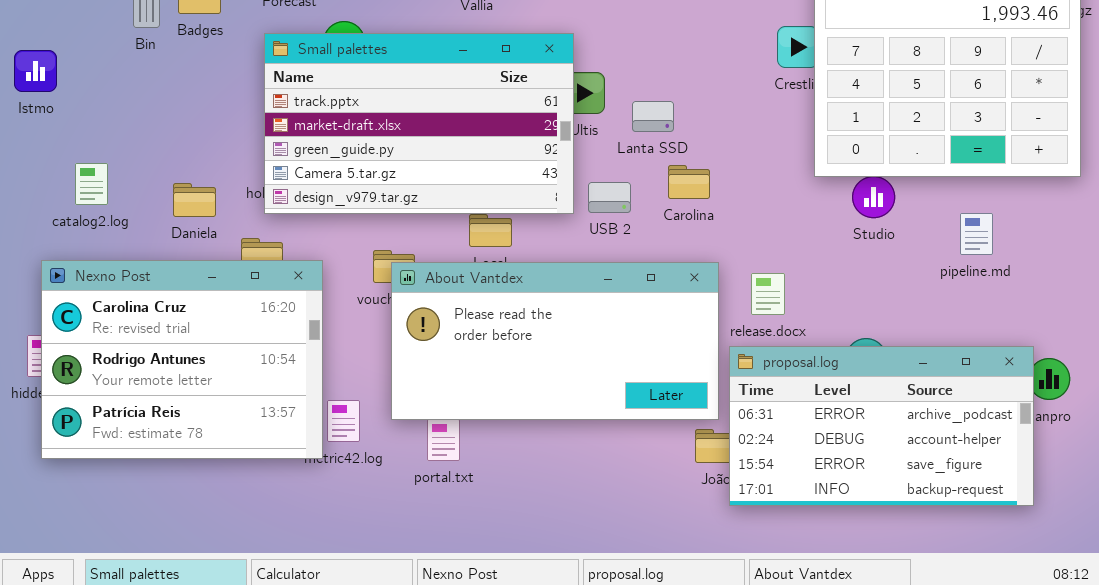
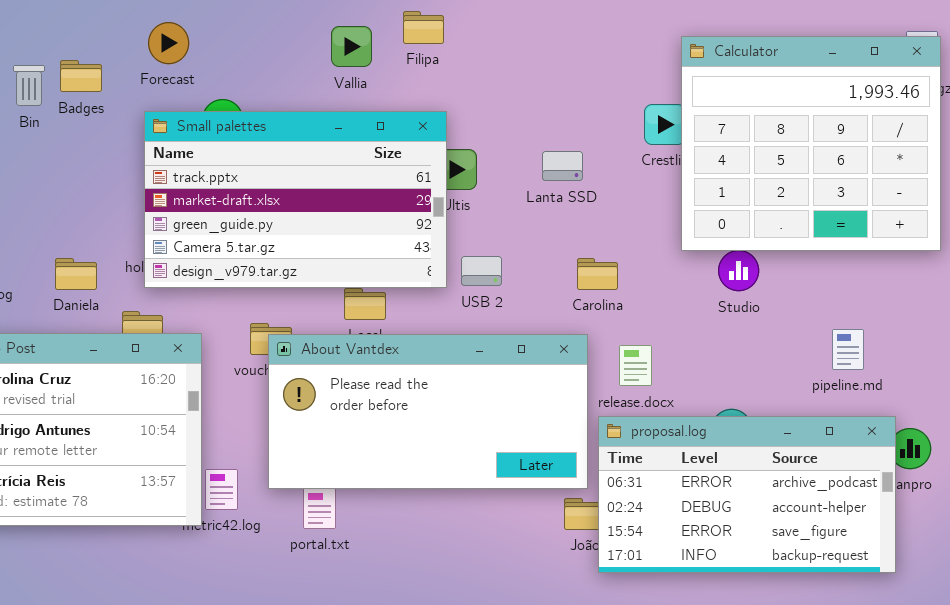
Lanta SSD: [632,101,674,132] -> [542,151,583,181], moved
Carolina: [668,165,710,199] -> [577,258,618,290], moved
pipeline.md: [960,213,993,255] -> [832,329,864,370], moved

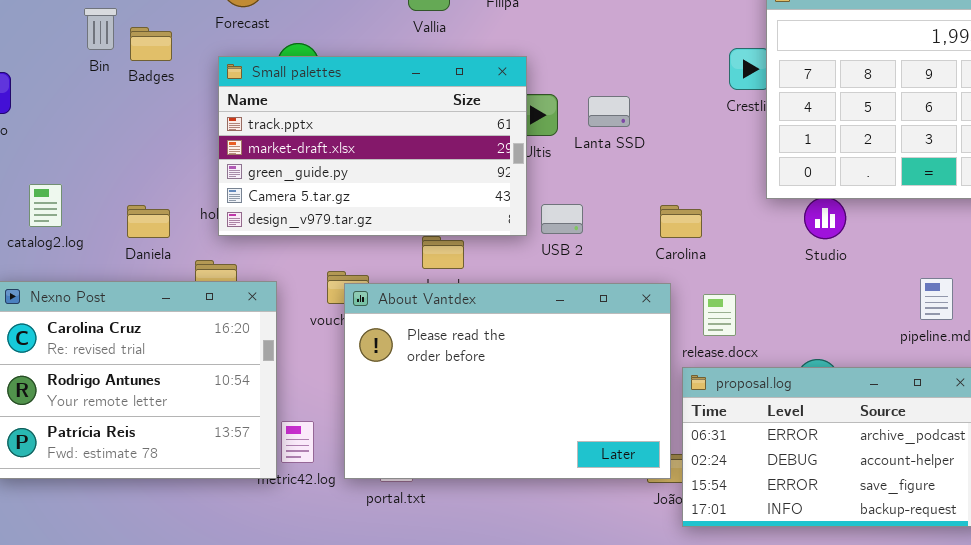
Badges: [60,60,102,92] -> [130,27,172,61], moved
Lanta SSD: [542,151,583,181] -> [588,96,630,127], moved
About Vantdex: [268,334,588,489] -> [344,283,671,479], resized

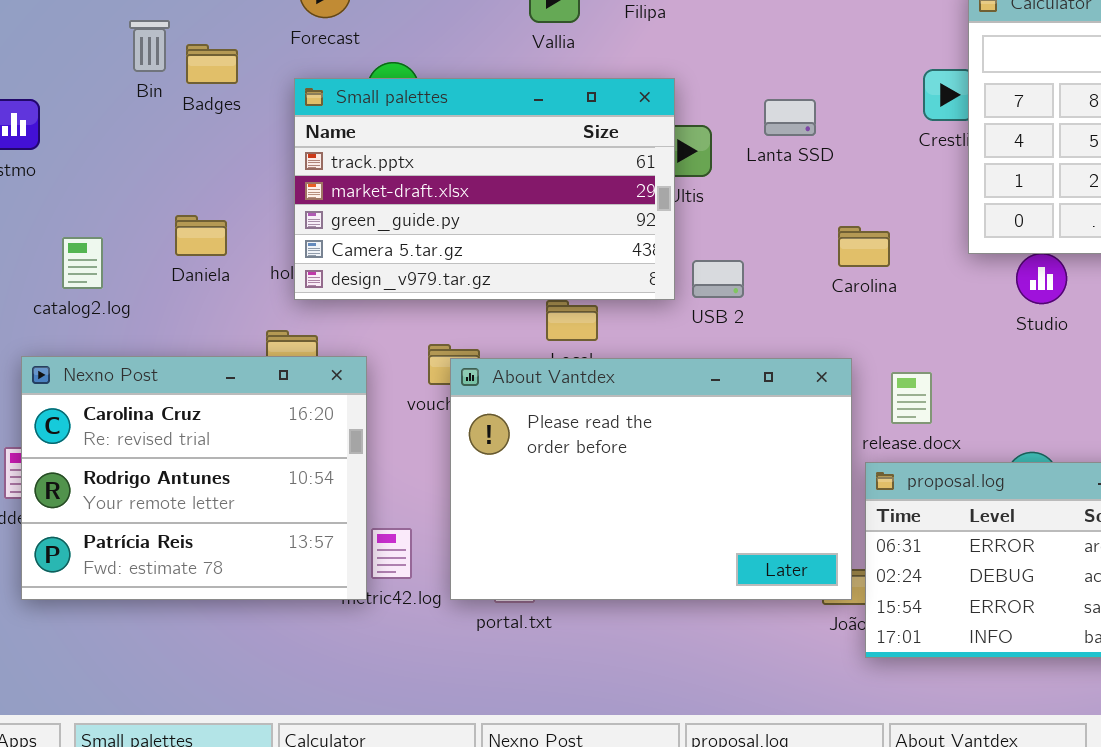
Lanta SSD: [588,96,630,127] -> [764,99,816,136], moved
Daniela: [127,205,170,238] -> [175,215,227,256], moved
Carolina: [660,205,702,238] -> [838,226,890,267], moved

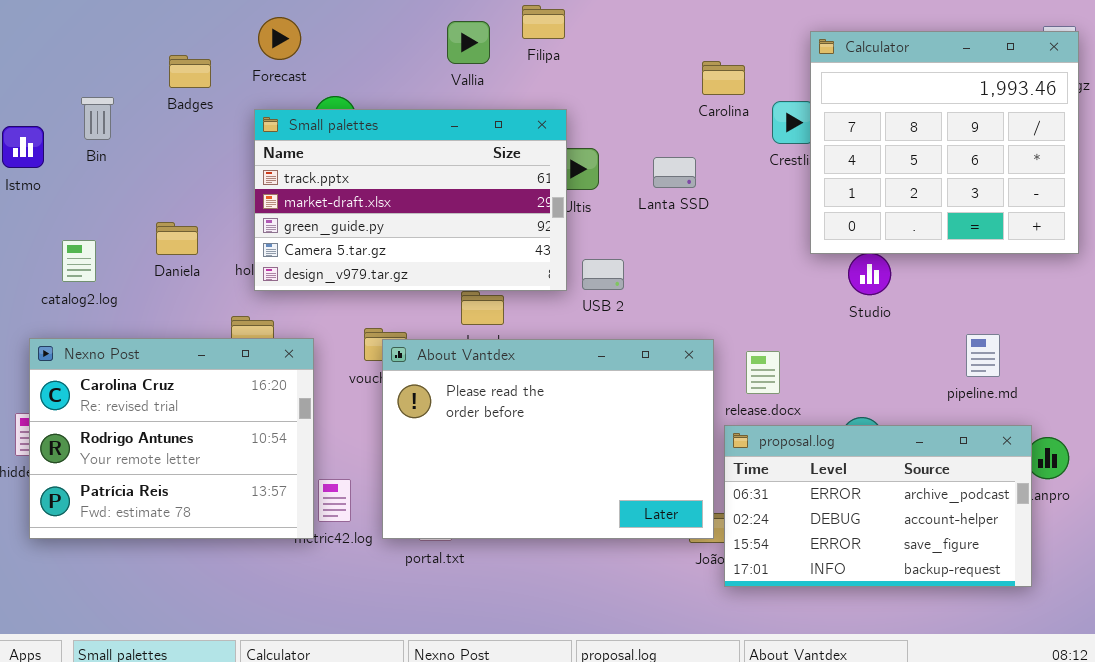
Bin: [129,20,170,72] -> [81,97,114,140], moved
Badges: [186,44,238,84] -> [169,55,211,88], moved
Lanta SSD: [764,99,816,136] -> [653,157,696,188], moved
Carolina: [838,226,890,267] -> [702,61,745,95], moved

